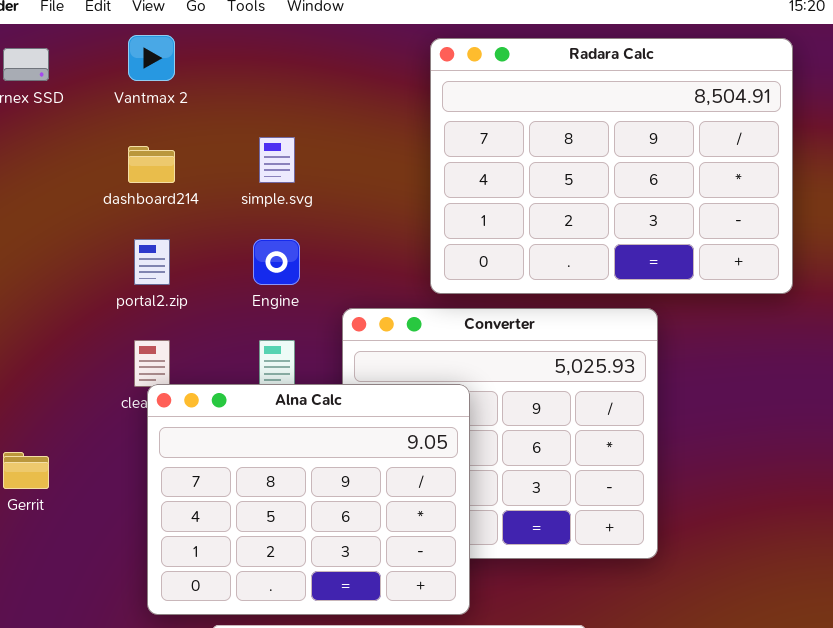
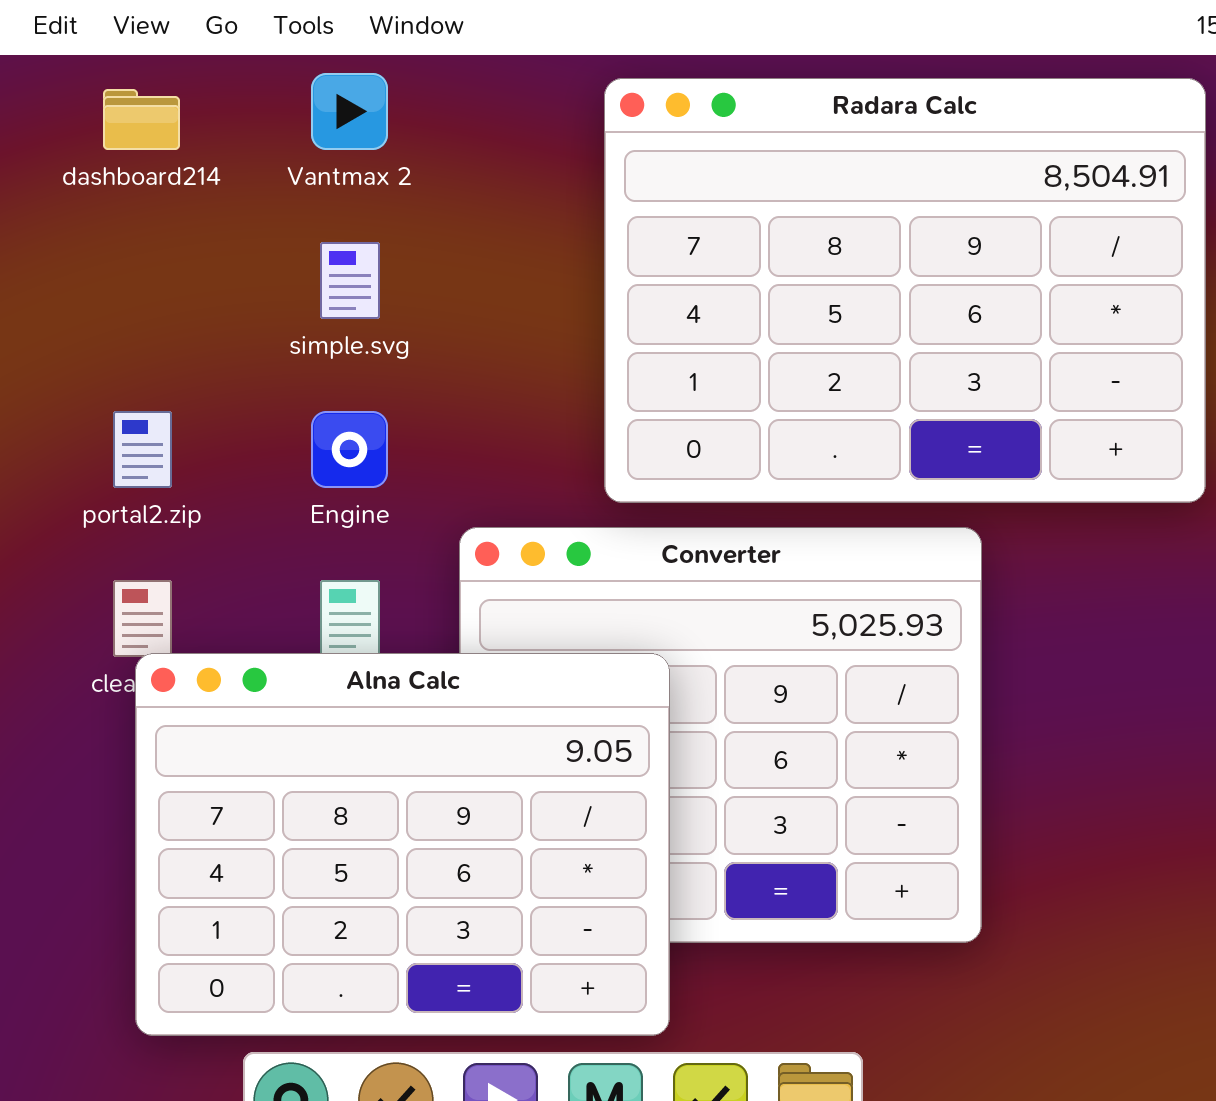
Vantmax 2: [128,35,175,81] -> [311,73,388,150], moved
dashboard214: [128,146,175,183] -> [103,89,180,150], moved

